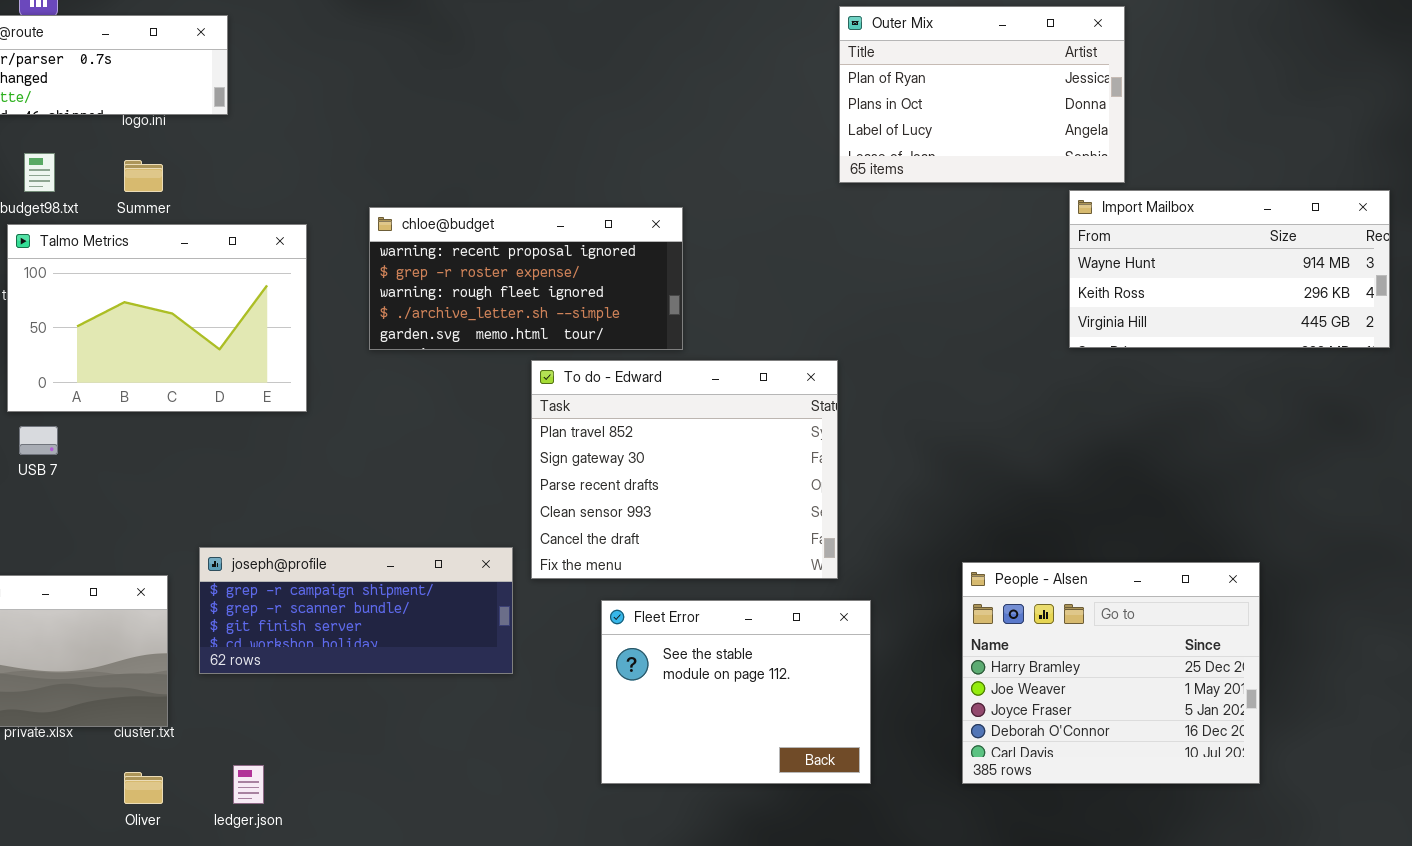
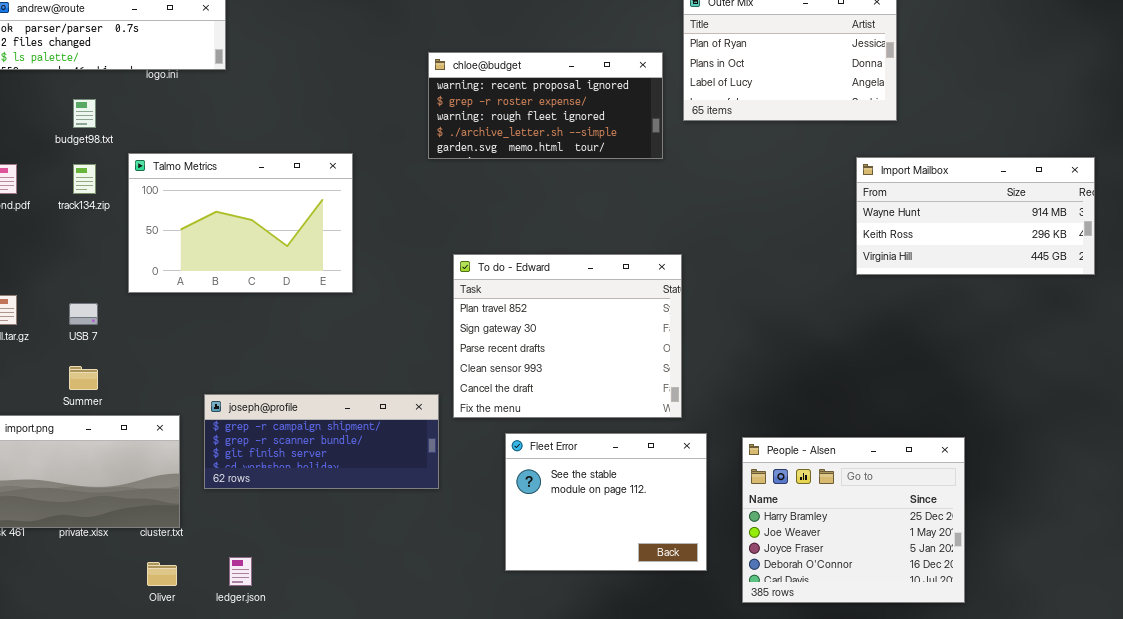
Summer: [124,160,163,192] -> [69,366,98,390], moved
Import Mailbox: [1069,190,1390,348] -> [856,157,1095,275], moved
chloe@budget: [369,207,683,350] -> [428,52,663,159], moved
Talmo Metrics: [7,224,307,412] -> [128,153,353,293], moved
People - Alsen: [962,562,1260,784] -> [742,437,965,603], moved

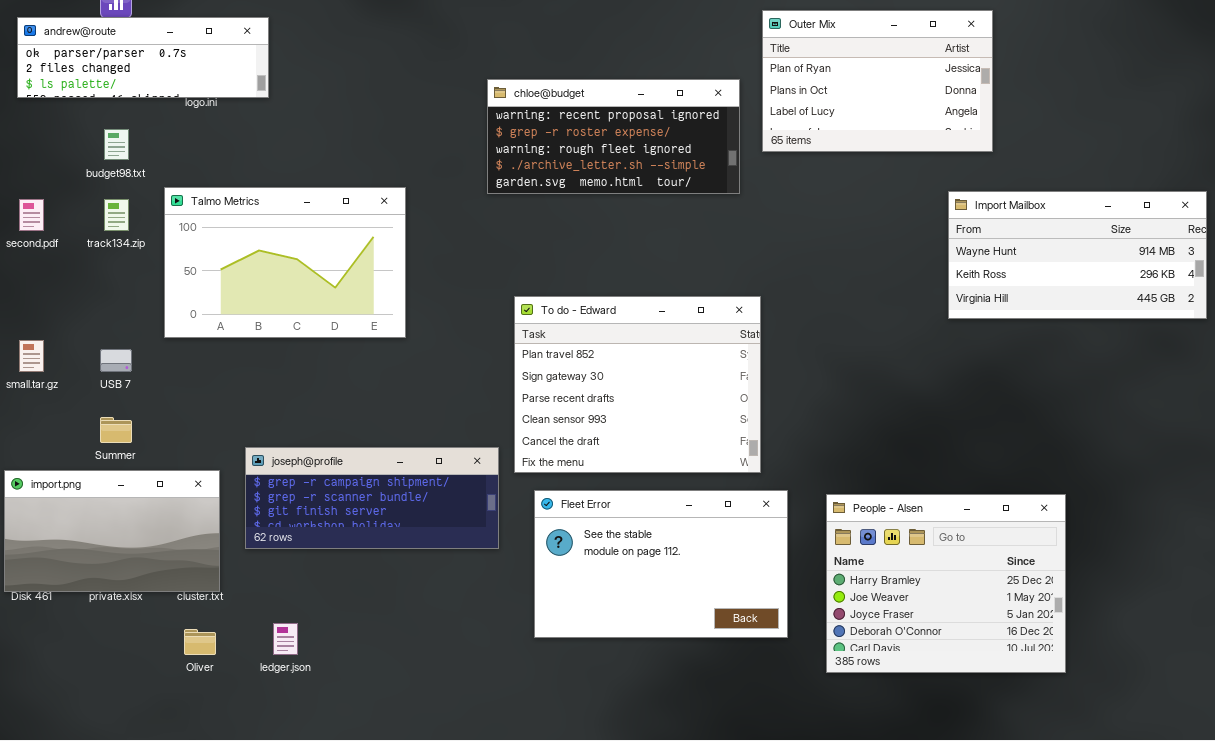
Fleet Error: [505,433,707,571] -> [534,490,788,638], resized

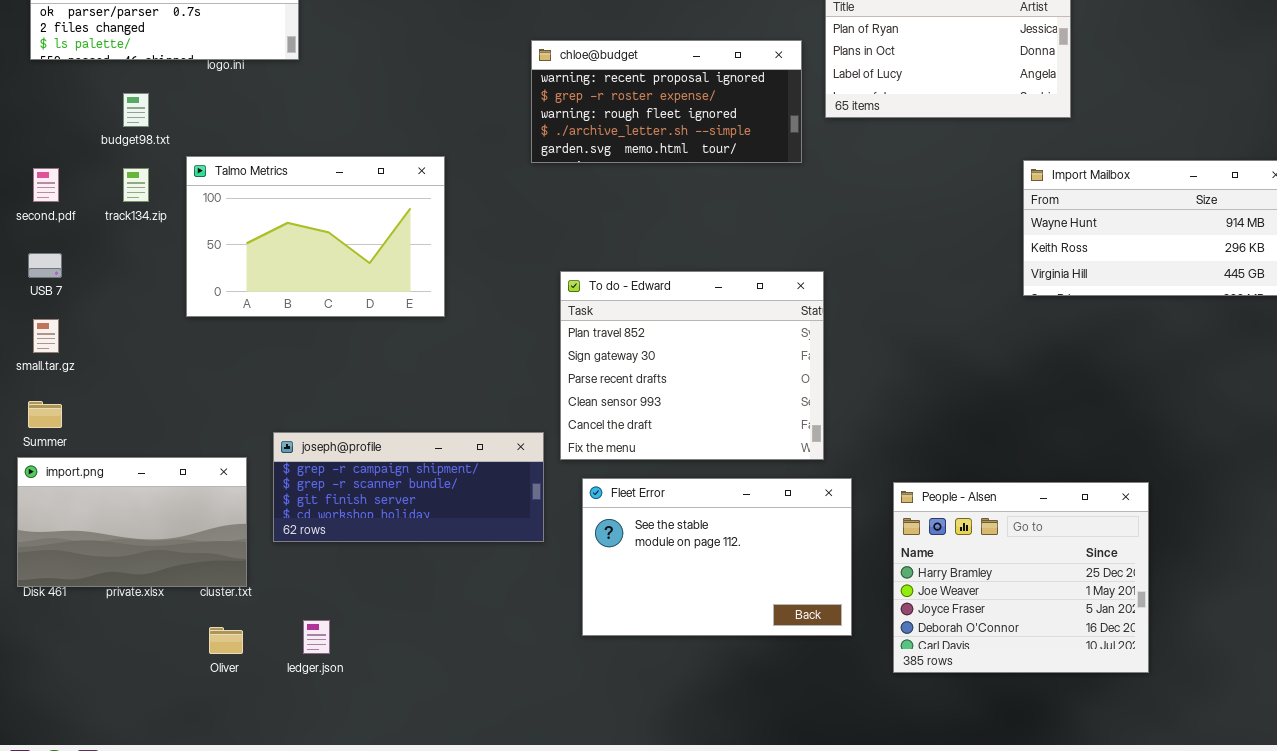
USB 7: [100,349,132,372] -> [28,253,62,278], moved
Summer: [100,417,132,443] -> [28,401,62,428], moved

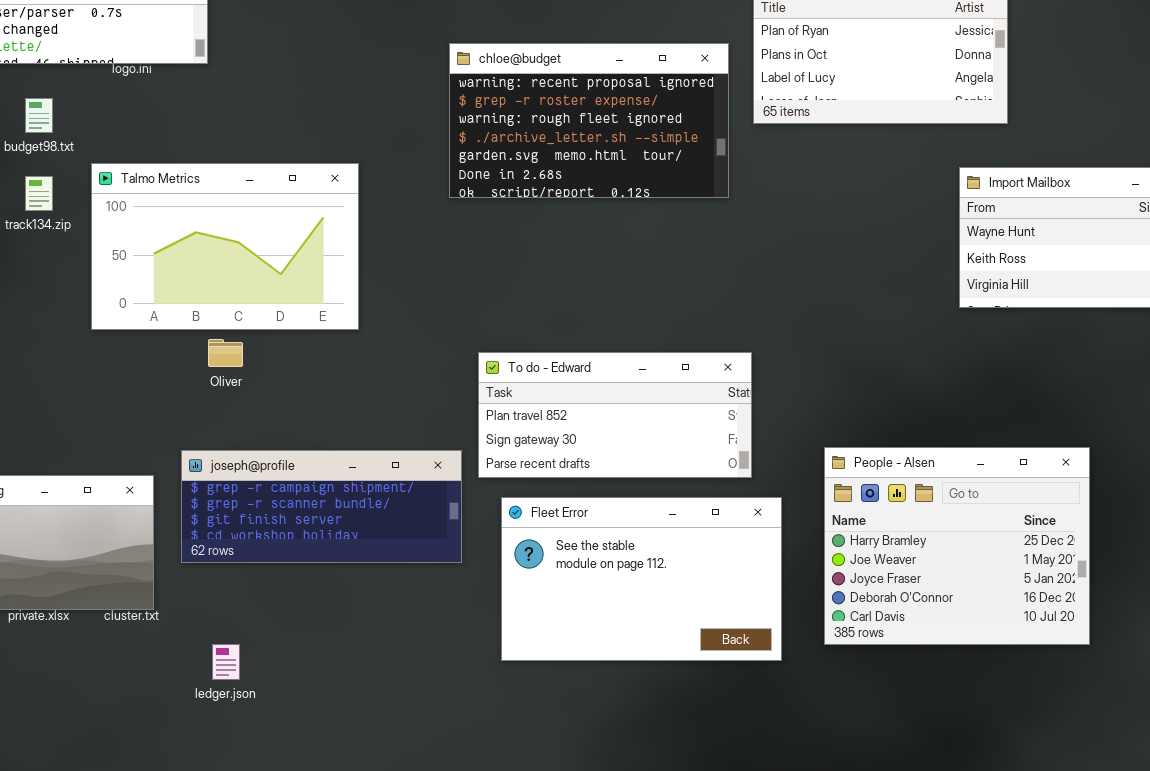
chloe@budget: [531,40,802,163] -> [449,43,729,198], resized
To do - Edward: [560,271,824,460] -> [478,352,752,478], resized
People - Alsen: [893,482,1149,673] -> [824,447,1090,645], moved
Oliver: [209,627,243,654] -> [208,339,243,367], moved

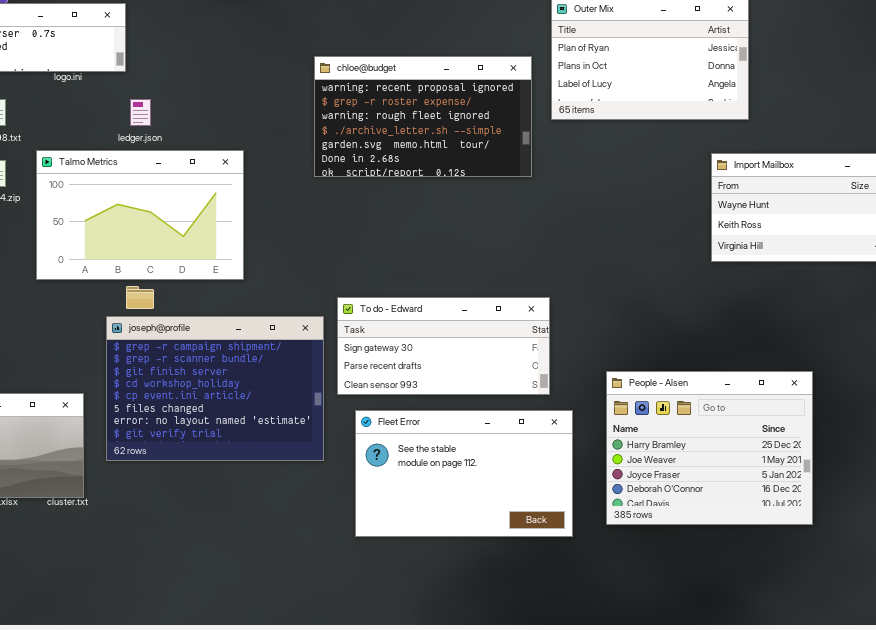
To do - Edward: [478,352,752,478] -> [337,297,550,395], scrolled down 1 row
joseph@profile: [181,450,462,563] -> [106,316,324,461], resized
ledger.json: [212,644,240,680] -> [130,99,151,126], moved

